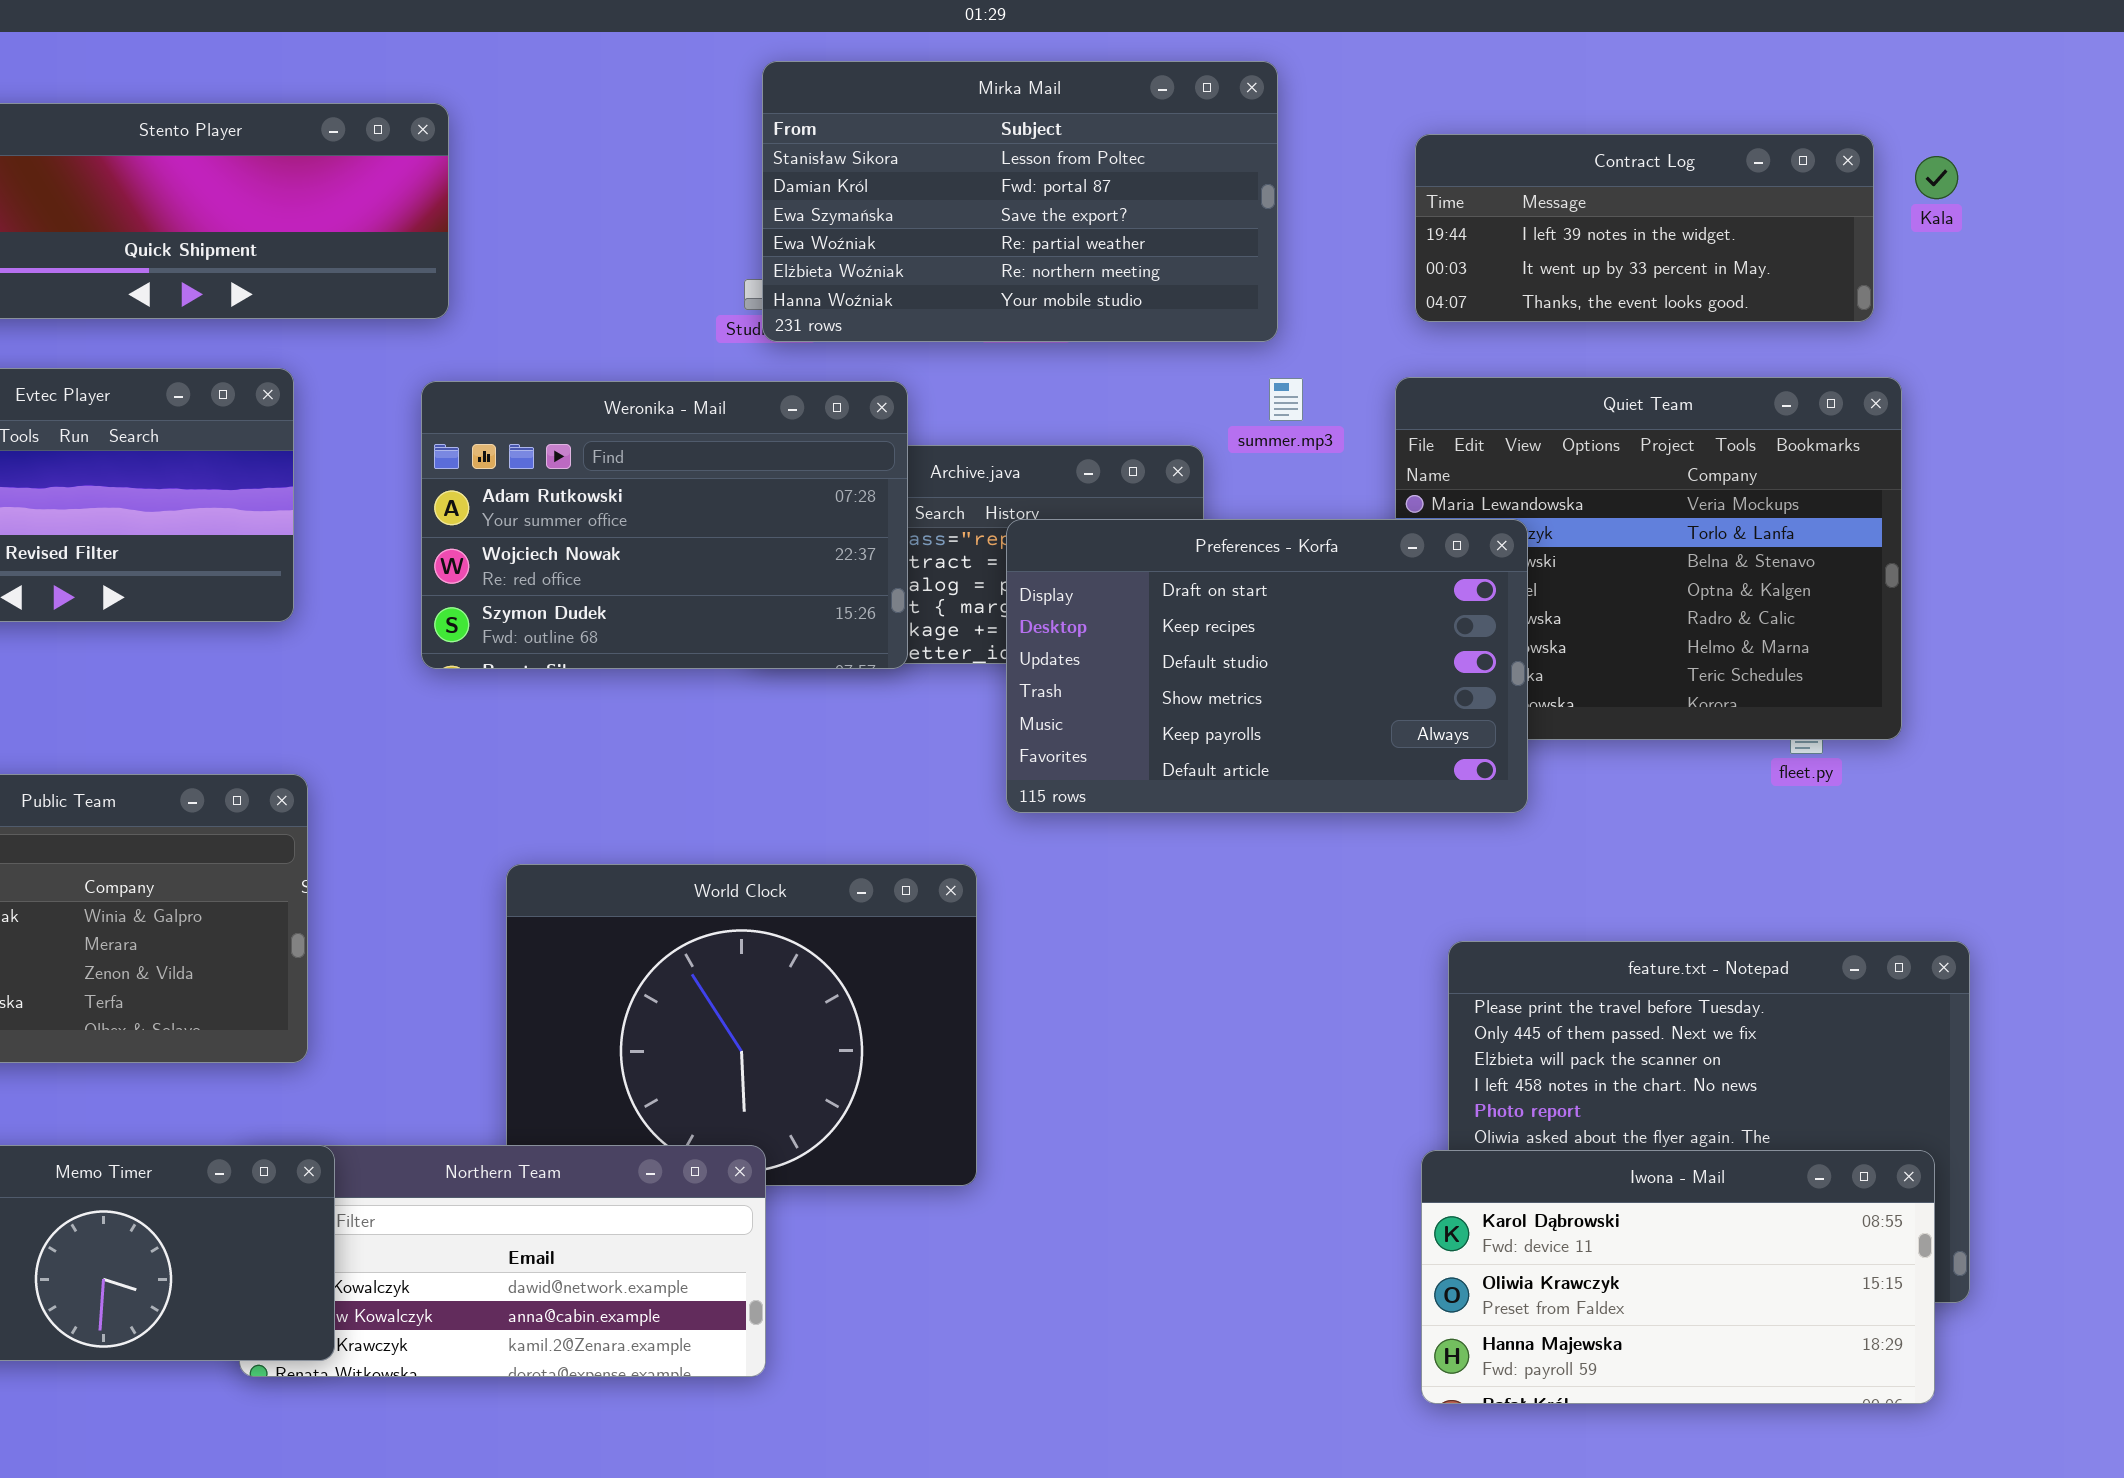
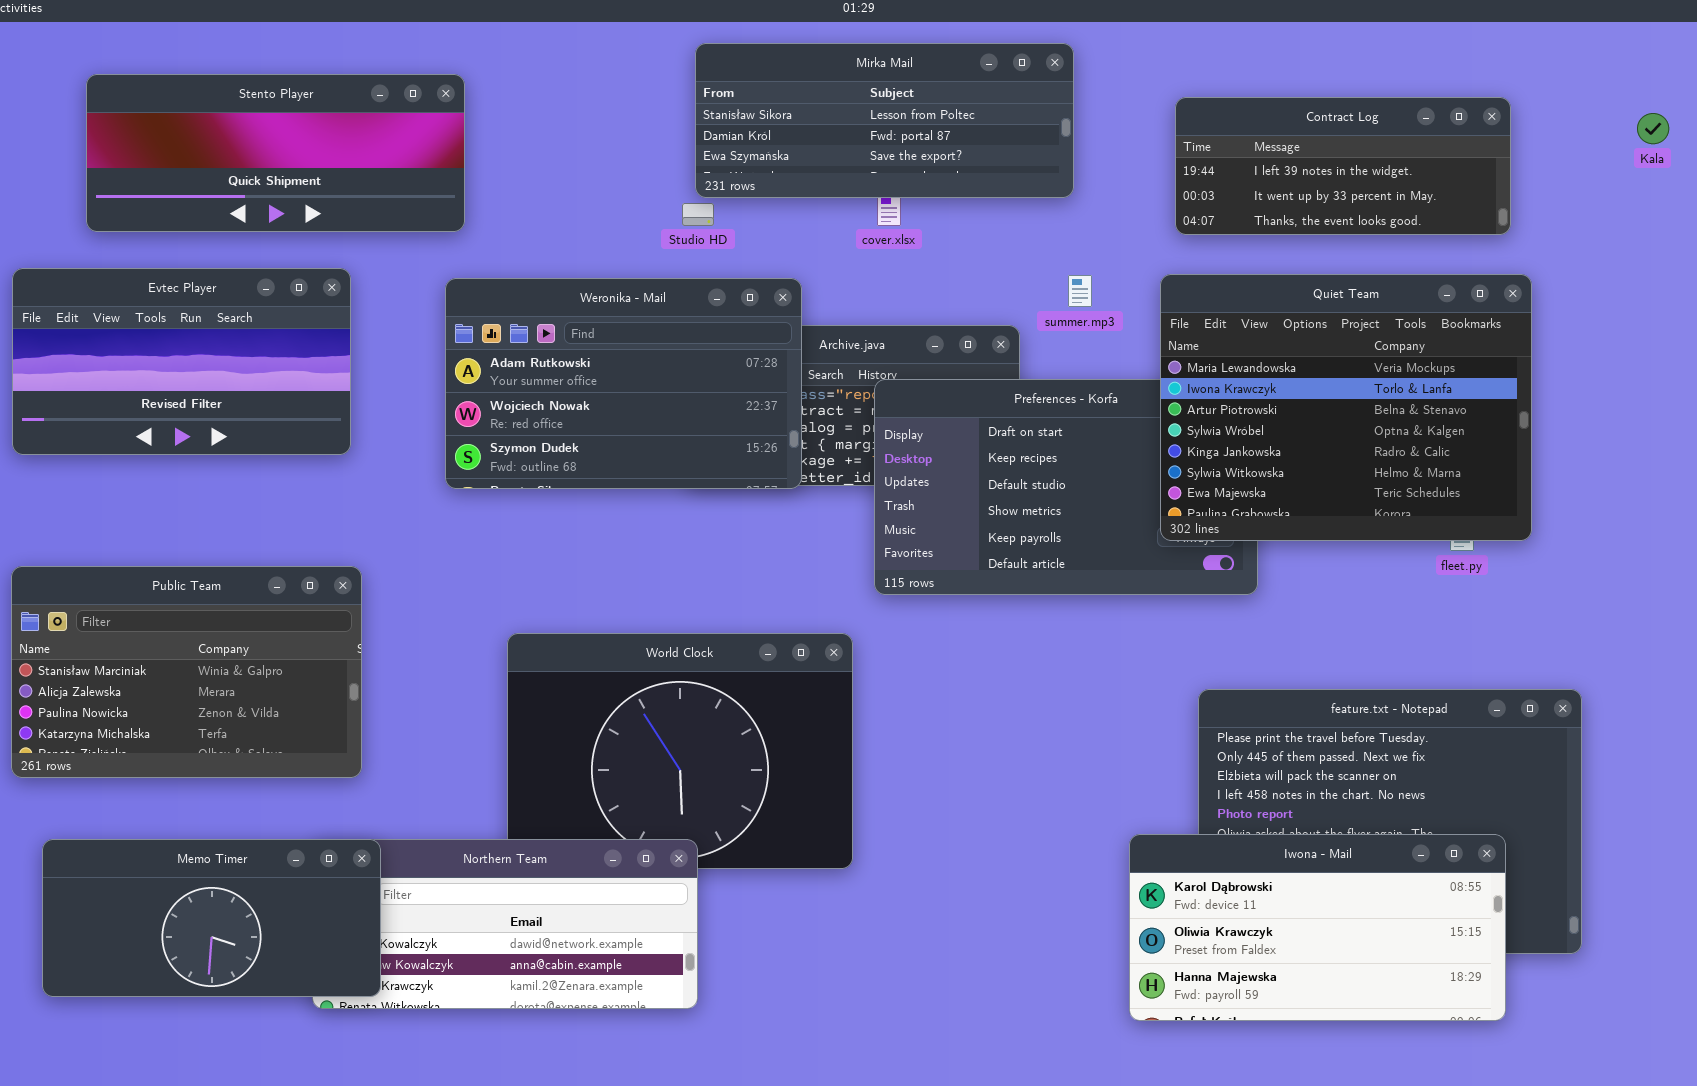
Mirka Mail: [762,61,1278,342] -> [695,43,1074,198], resized
Kala: [1915,156,1958,199] -> [1637,113,1669,144], moved
Quiet Team: [1395,377,1902,740] -> [1160,274,1532,541], raised
Iwona - Mail: [1421,1150,1935,1404] -> [1129,834,1506,1021], moved

